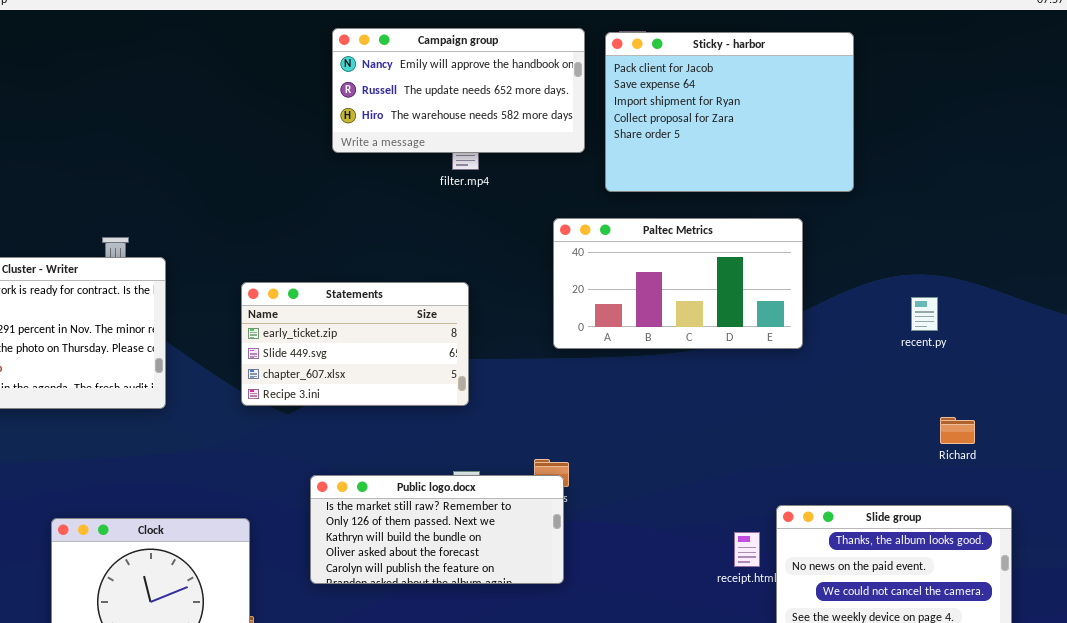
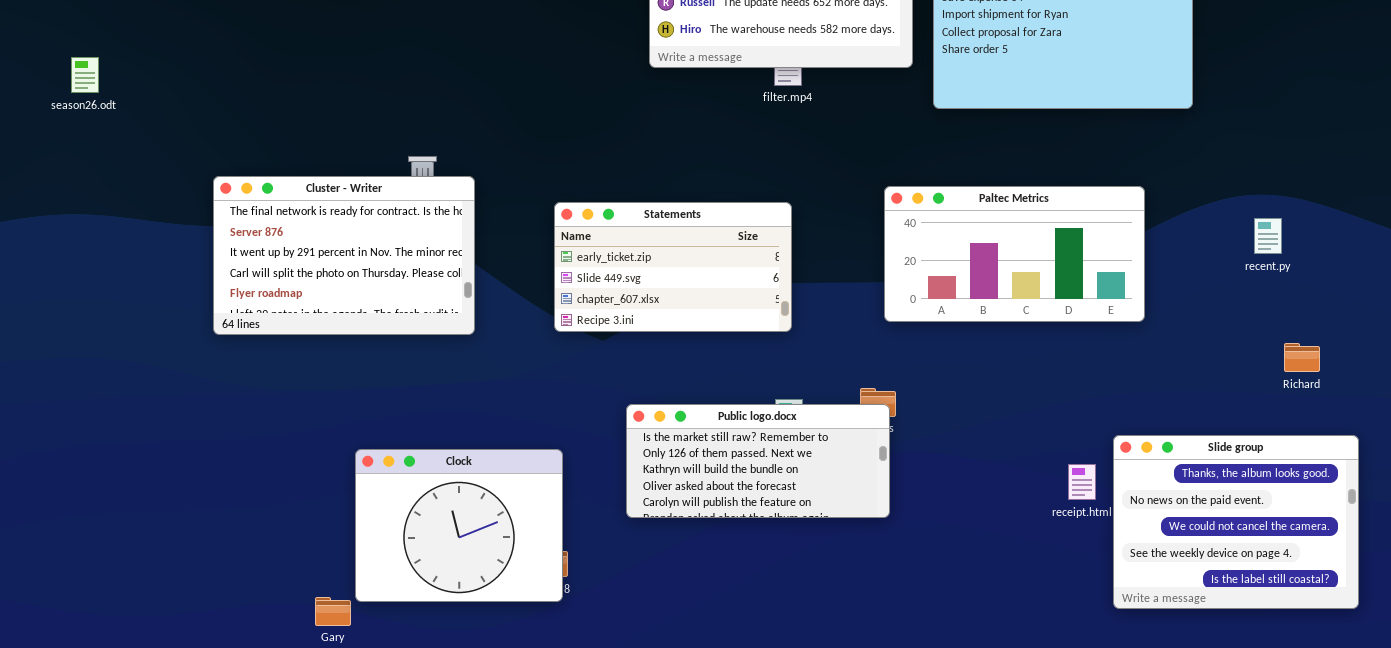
Paltec Metrics: [553,218,803,349] -> [884,186,1145,322], moved

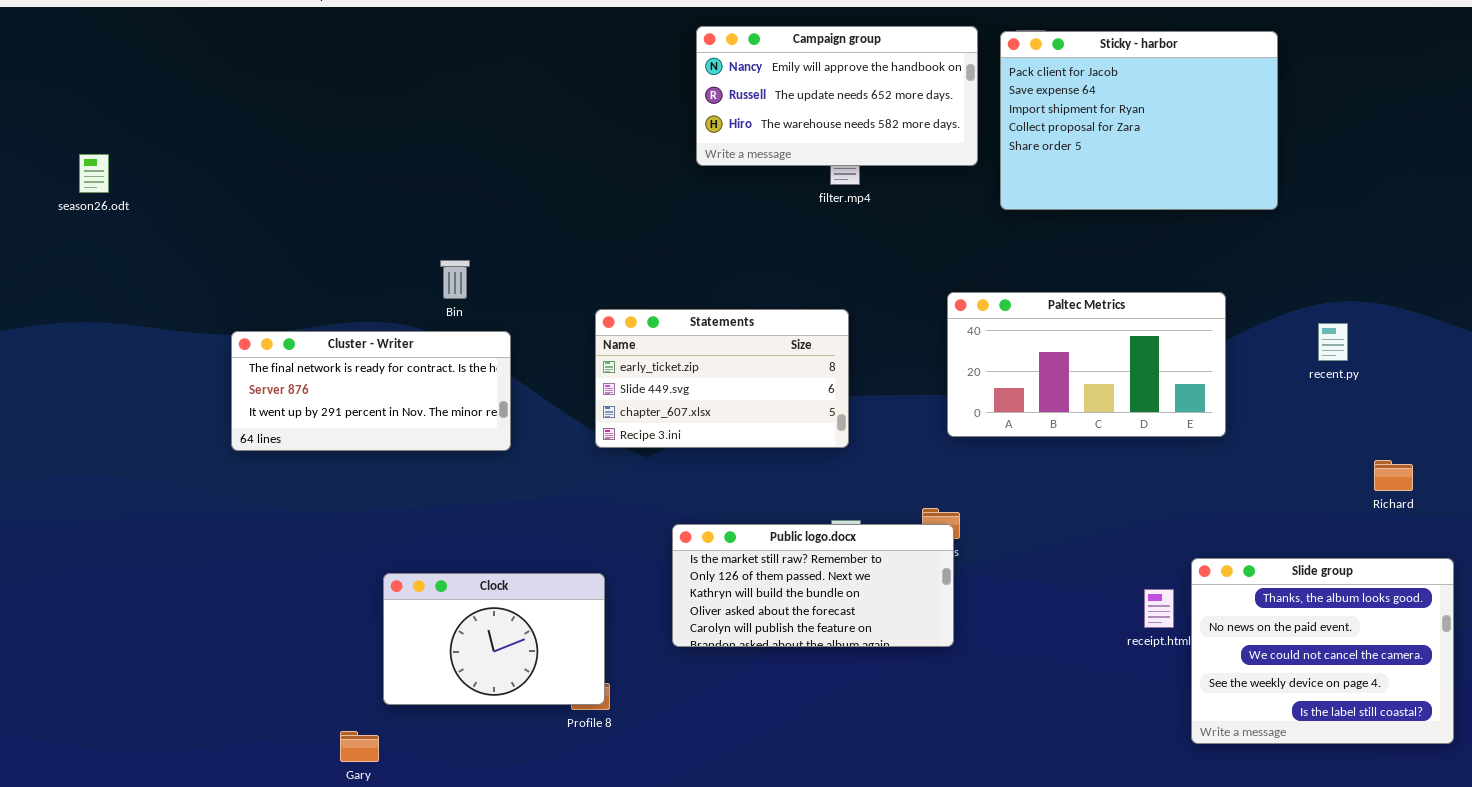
Cluster - Writer: [213,176,475,335] -> [231,331,511,451], resized
recent.py: [1254,218,1282,254] -> [1318,323,1348,361], moved
Clock: [355,449,563,602] -> [383,573,605,705], resized

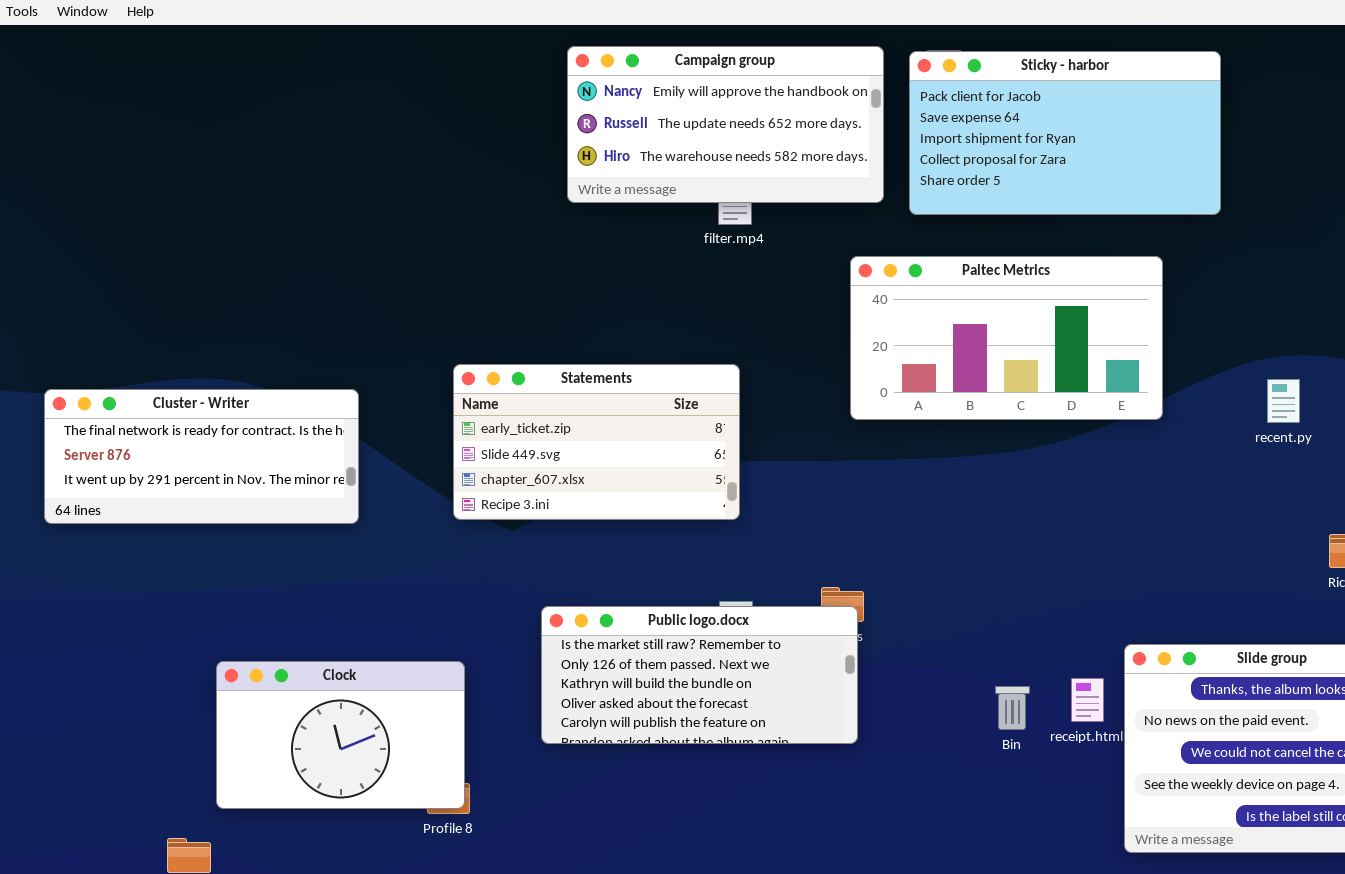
Sticky - harbor: [1000,31,1278,210] -> [909,51,1221,215], resized
Bin: [440,260,470,299] -> [995,686,1030,730], moved
Paltec Metrics: [947,292,1226,437] -> [850,256,1163,420], moved

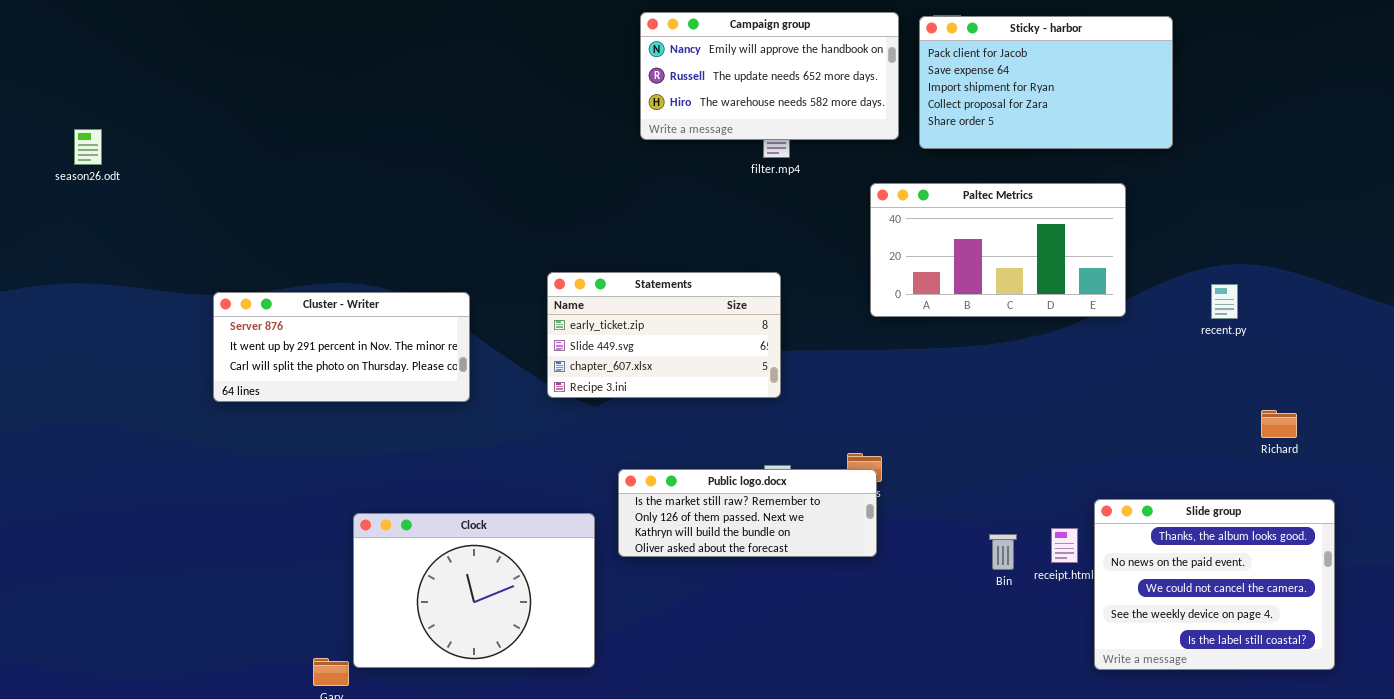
Cluster - Writer: [44,389,359,524] -> [213,292,470,402], scrolled down 1 row
Public logo.docx: [541,606,858,744] -> [618,469,877,557], resized
Clock: [216,661,465,809] -> [353,513,595,668], resized

